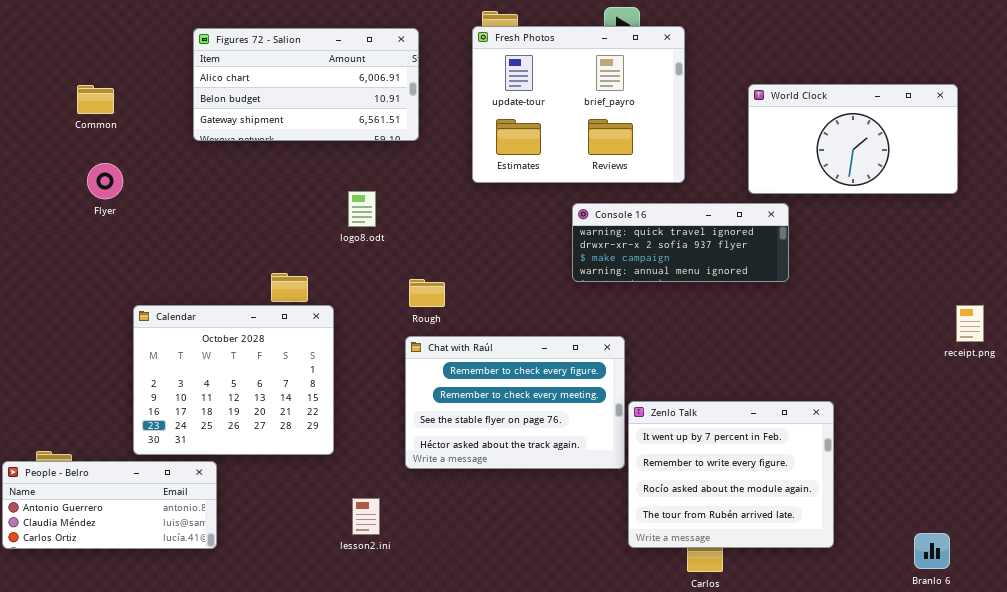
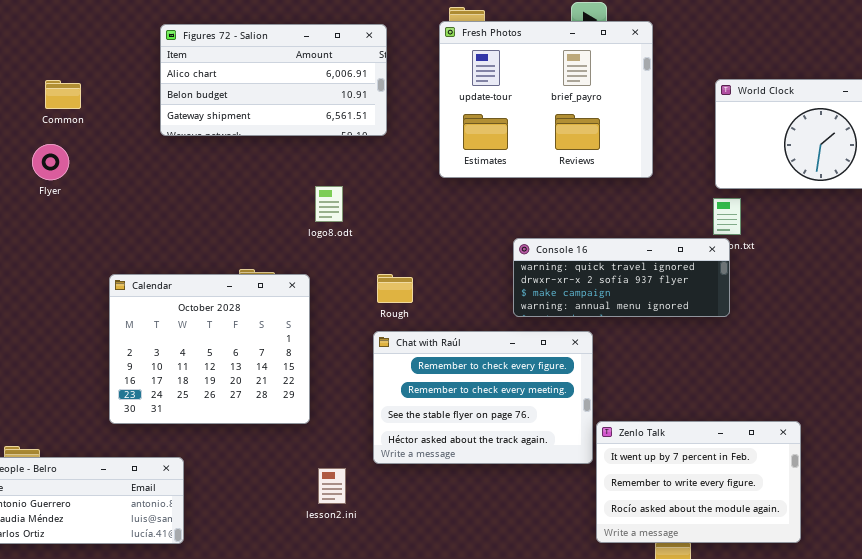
Flyer: [87,163,123,199] -> [32,144,69,180], moved
Console 16: [572,203,789,282] -> [513,238,730,317], moved
Calendar: [133,305,334,455] -> [109,274,310,424], moved
Zenlo Talk: [628,401,834,548] -> [596,421,801,543], resized
lesson2.ini: [352,498,380,535] -> [318,468,346,504], moved

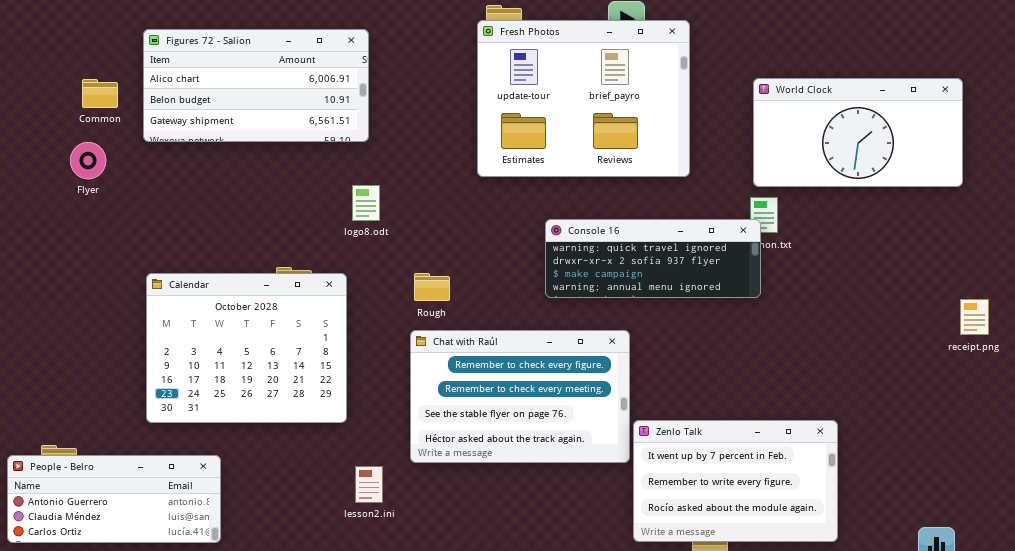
Figures 72 - Salion: [160,24,387,136] -> [143,29,369,142], moved
Console 16: [513,238,730,317] -> [545,219,761,298], moved

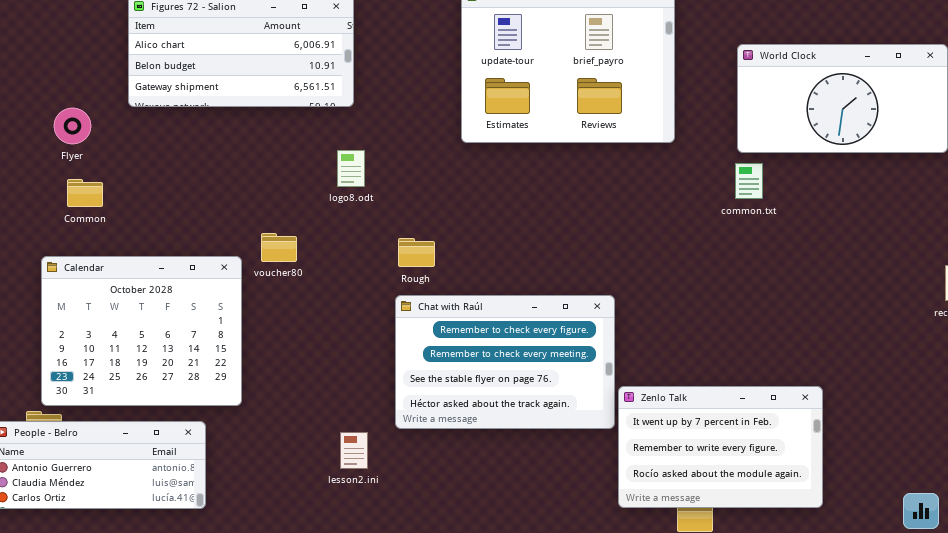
Common: [82,79,118,108] -> [67,179,103,207], moved
Console 16: [545,219,761,298] -> none, closed
Calendar: [146,273,347,423] -> [41,256,242,406], moved

